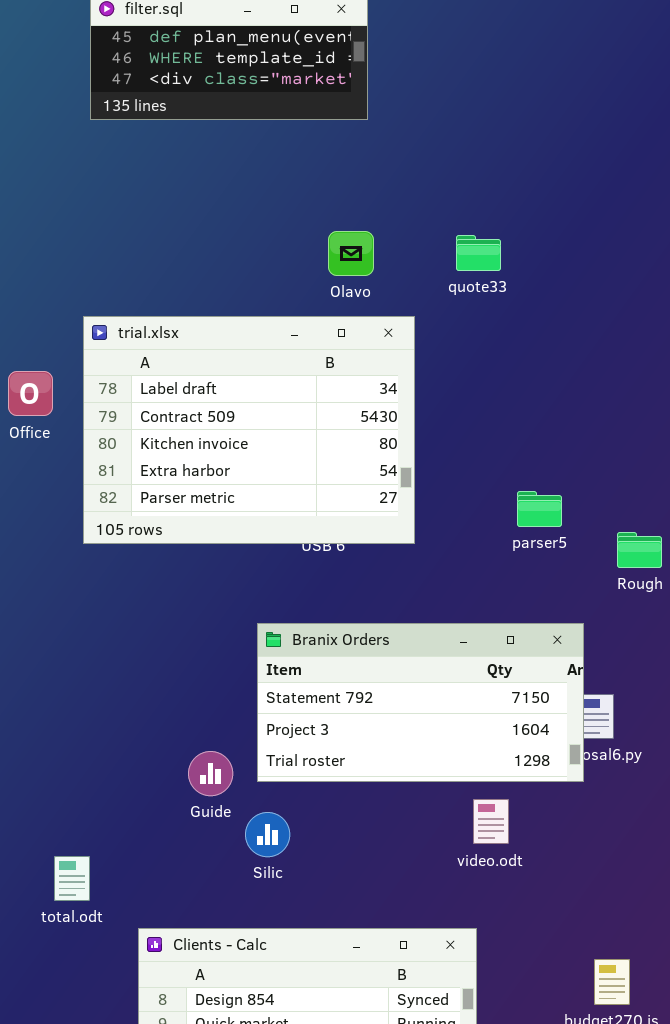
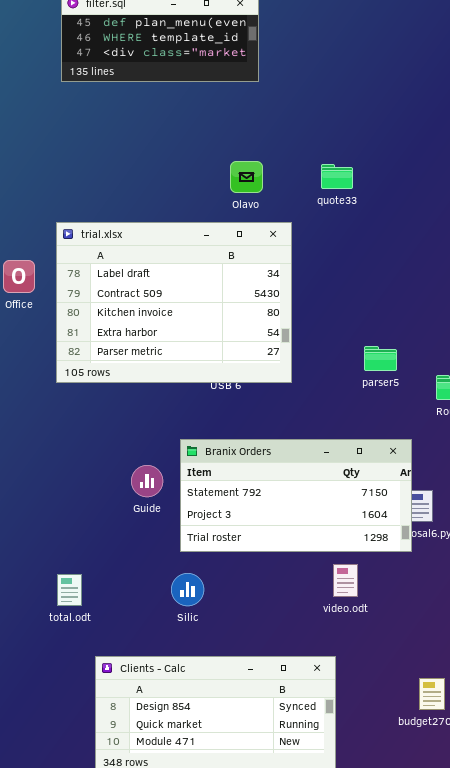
Guide: [188,751,233,796] -> [131,465,163,497], moved
total.odt: [54,856,90,901] -> [57,574,82,606], moved

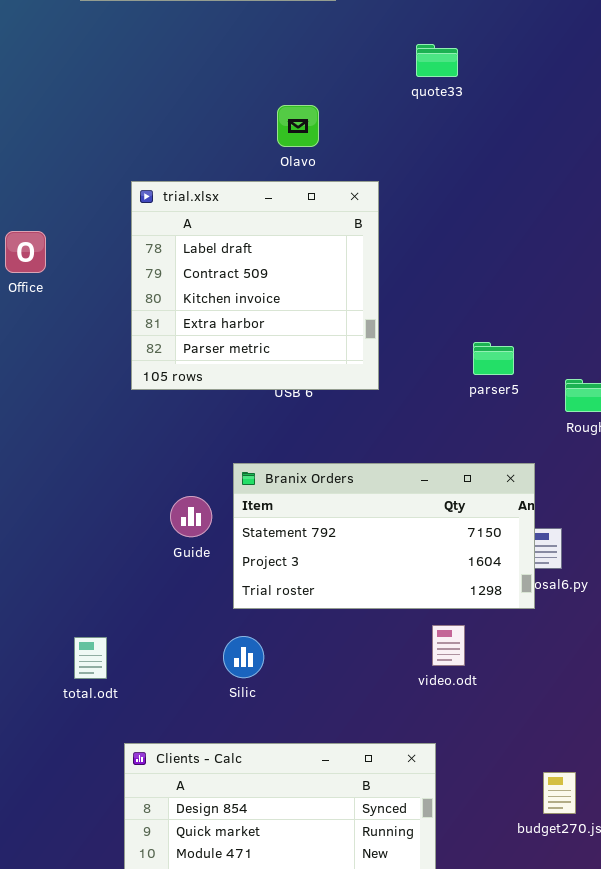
Olavo: [230,161,263,193] -> [277,105,319,147], moved
quote33: [321,164,353,189] -> [416,44,458,77], moved
trial.xlsx: [56,222,292,383] -> [131,181,379,390], resized

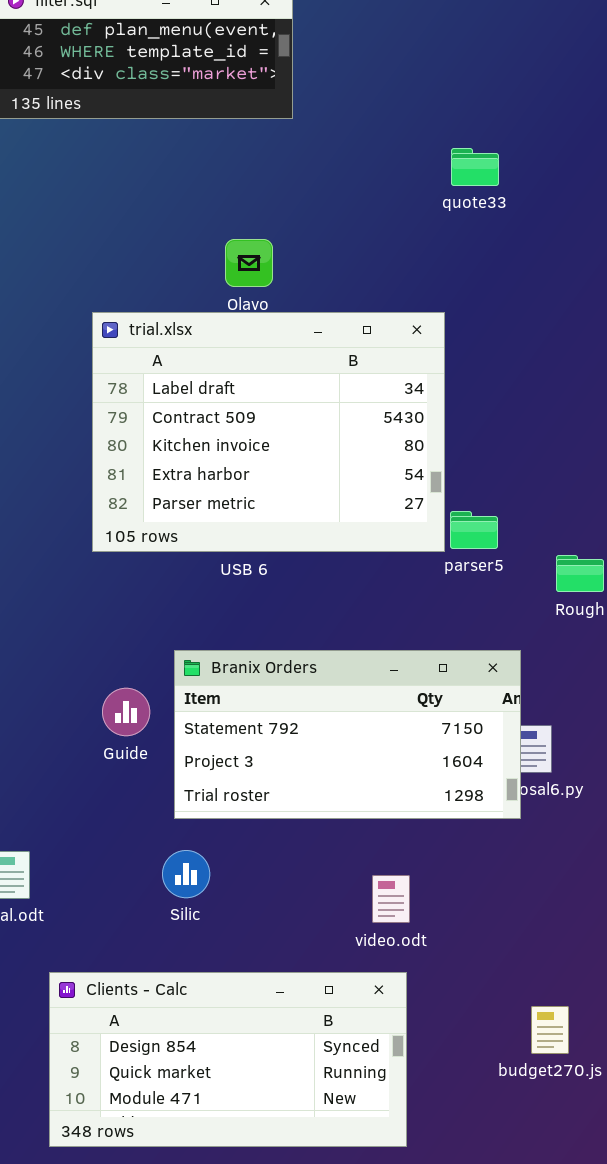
quote33: [416,44,458,77] -> [451,148,499,186], moved
trial.xlsx: [131,181,379,390] -> [92,312,445,552], moved, resized
video.odt: [432,625,465,666] -> [372,875,410,923], moved

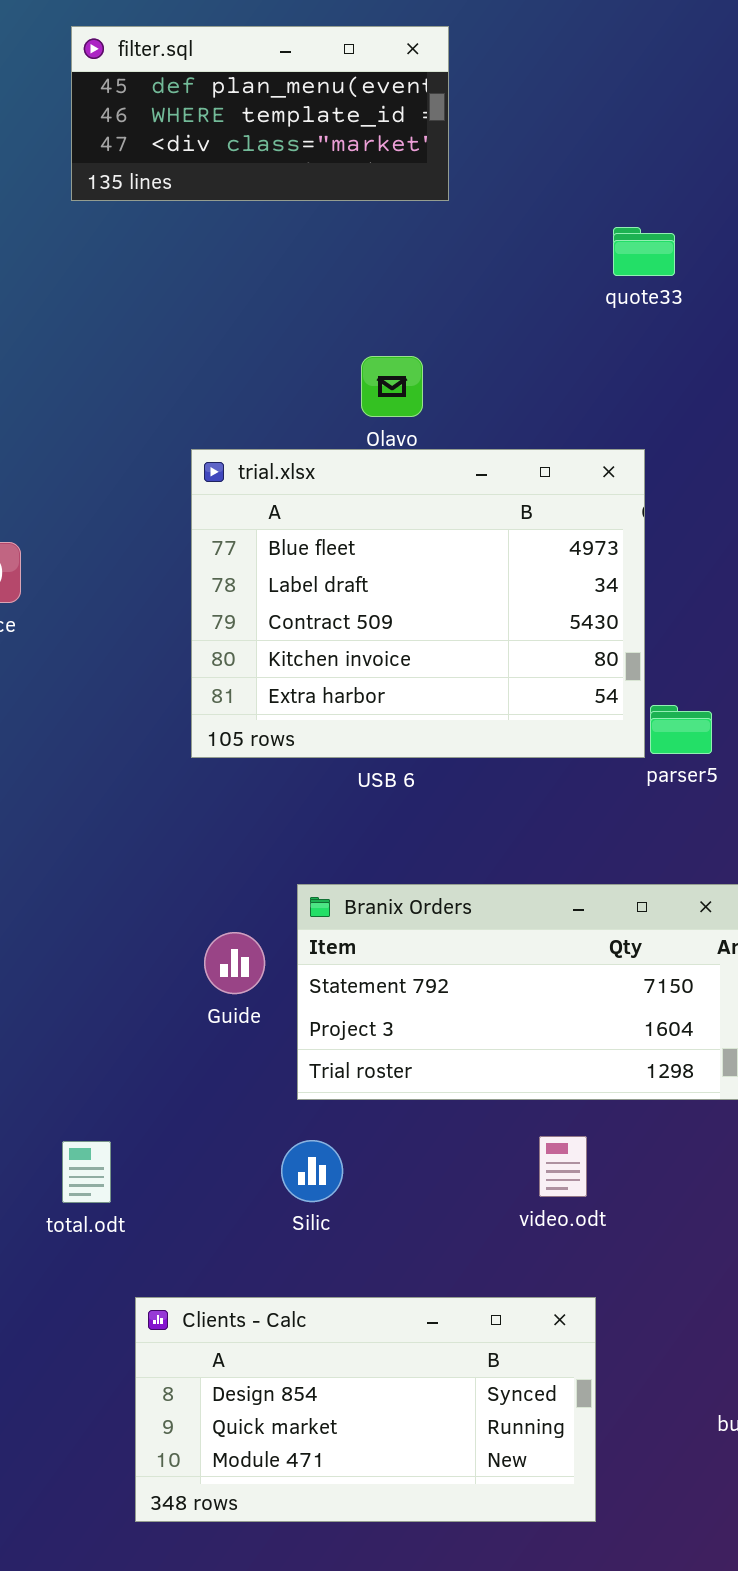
quote33: [451,148,499,186] -> [613,227,675,276], moved
trial.xlsx: [92,312,445,552] -> [191,449,645,758], scrolled up 1 row
video.odt: [372,875,410,923] -> [539,1136,587,1197], moved

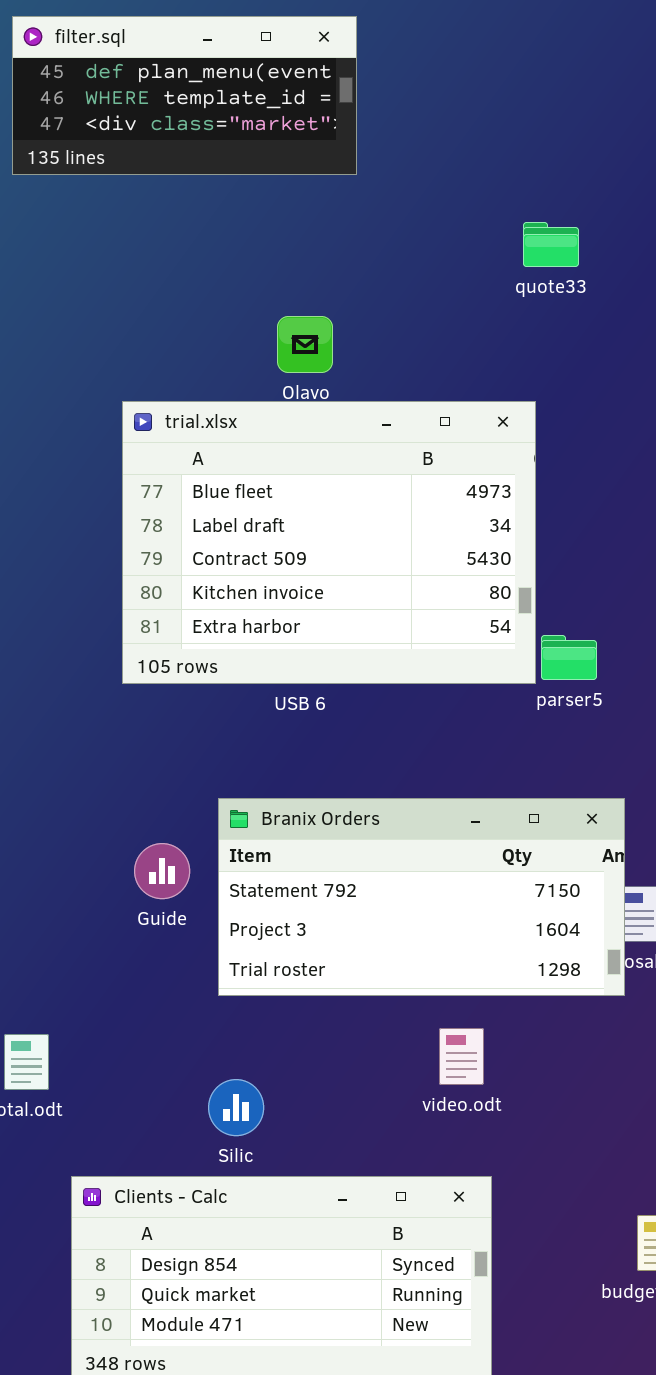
quote33: [613,227,675,276] -> [523,222,579,267], moved
Silic: [281,1140,343,1202] -> [208,1079,264,1136], moved

